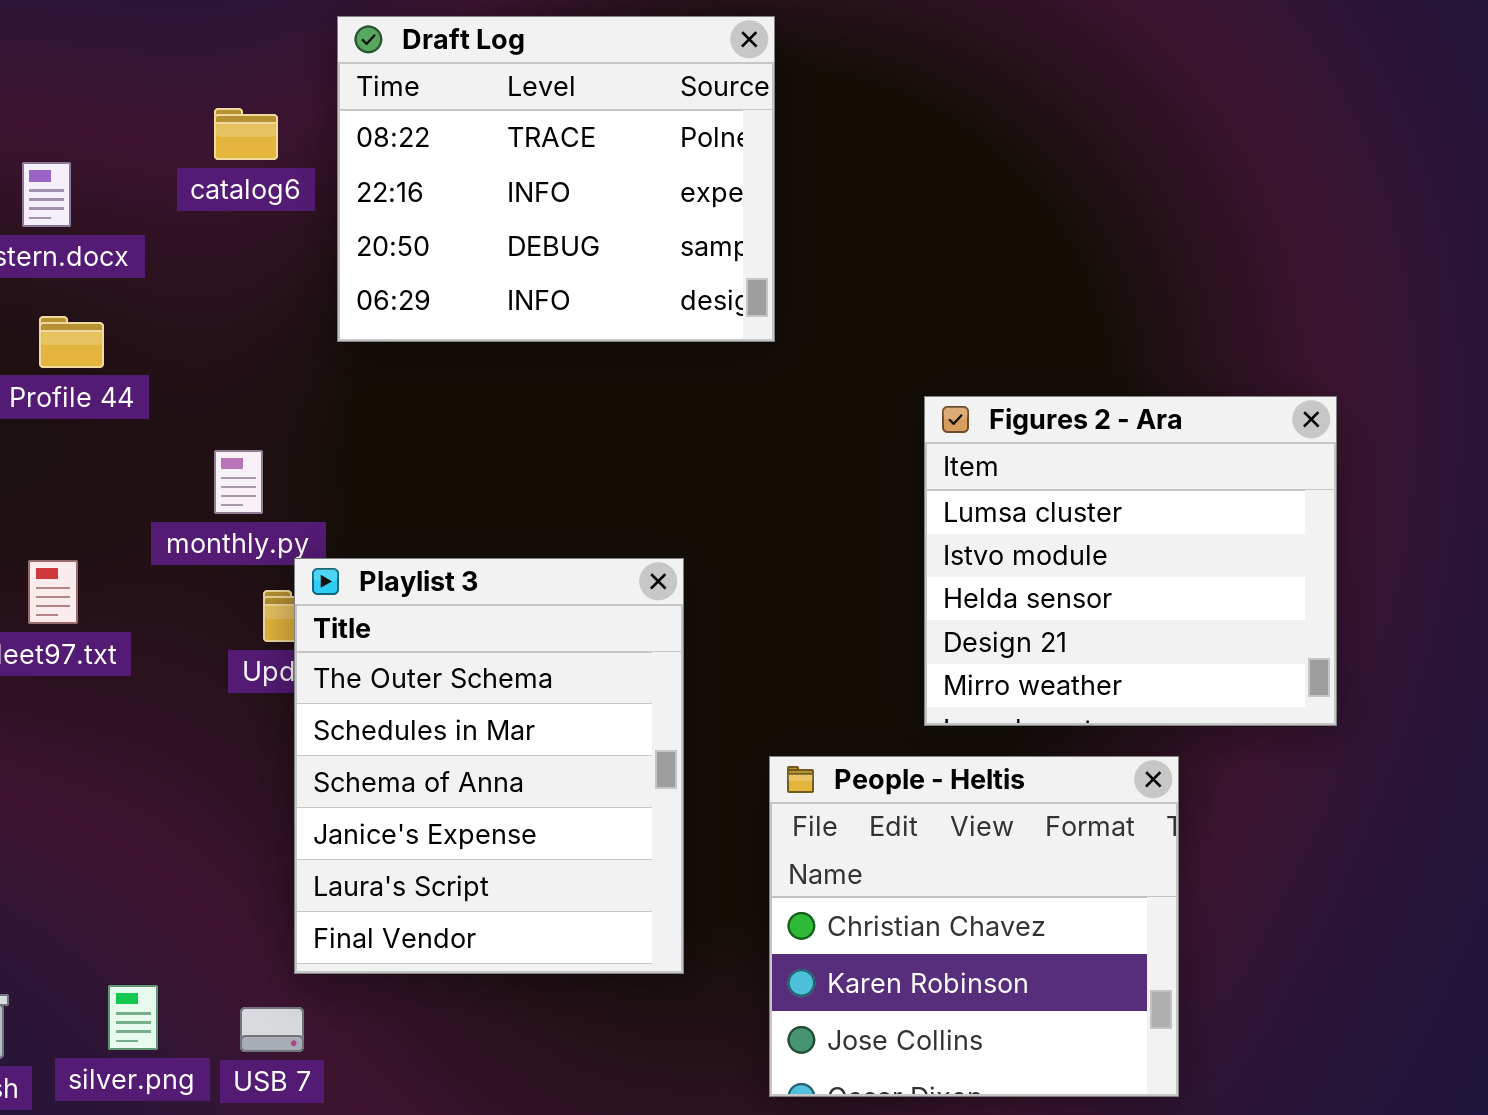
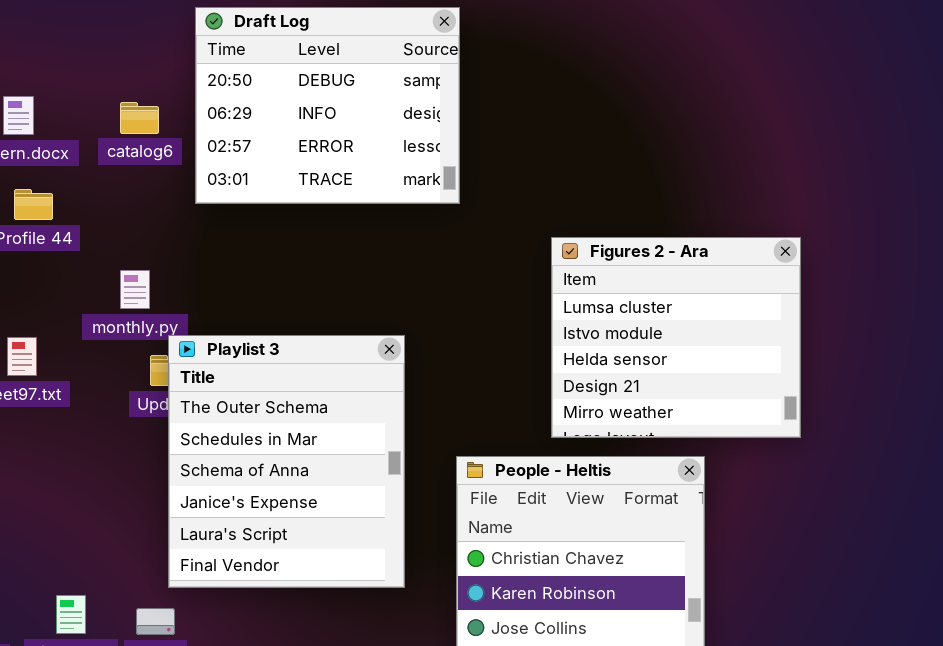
Draft Log: [337,16,775,342] -> [195,7,460,204], scrolled down 2 rows
catalog6: [214,108,278,160] -> [120,102,159,134], moved

